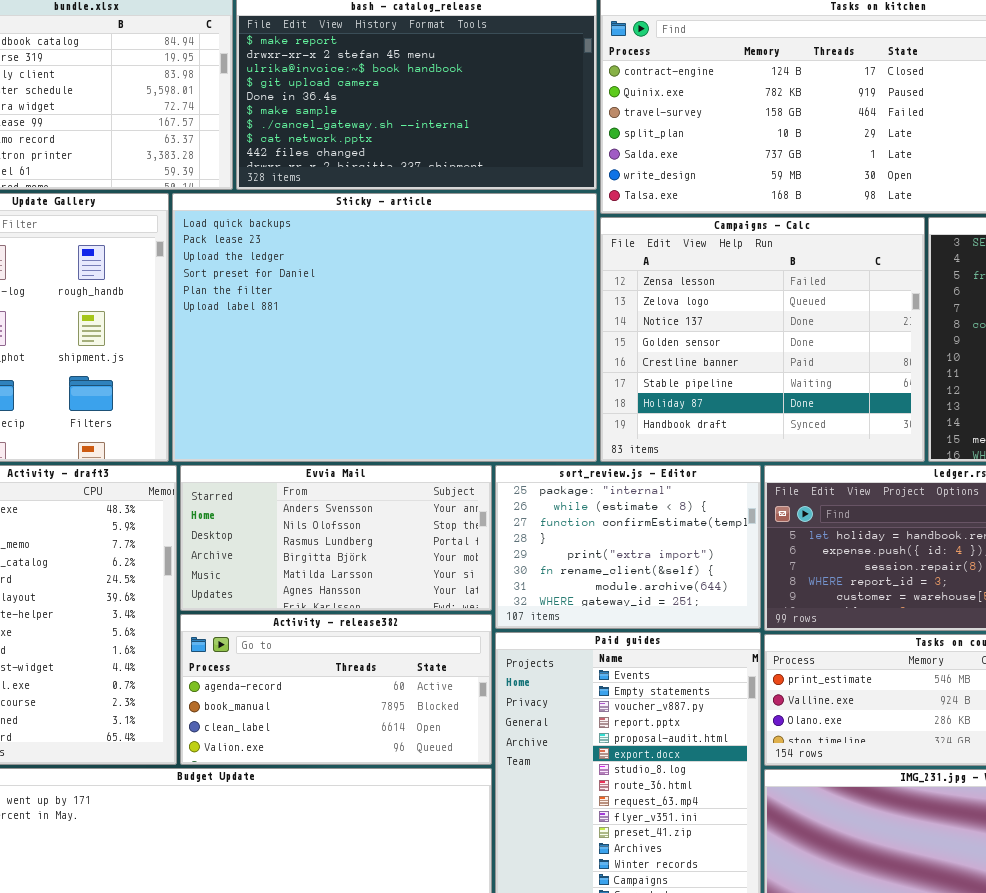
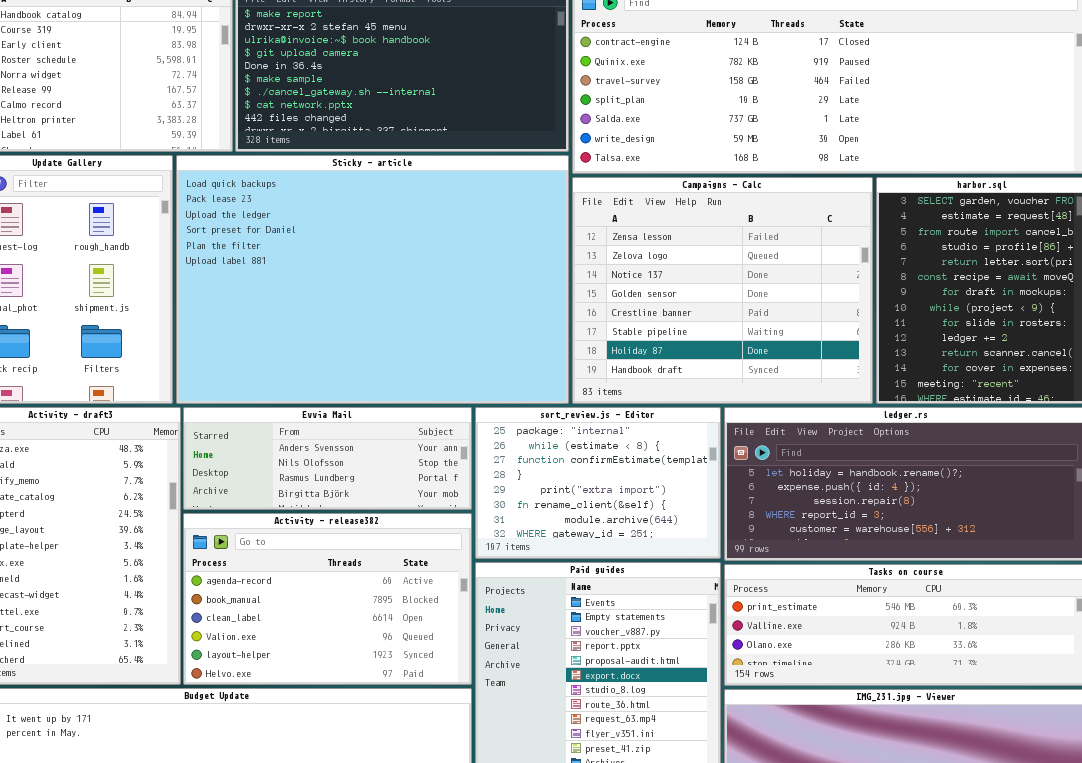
Evvia Mail: [180,465,492,611] -> [183,407,472,510], resized
Activity - release382: [180,614,492,765] -> [183,513,472,685], resized

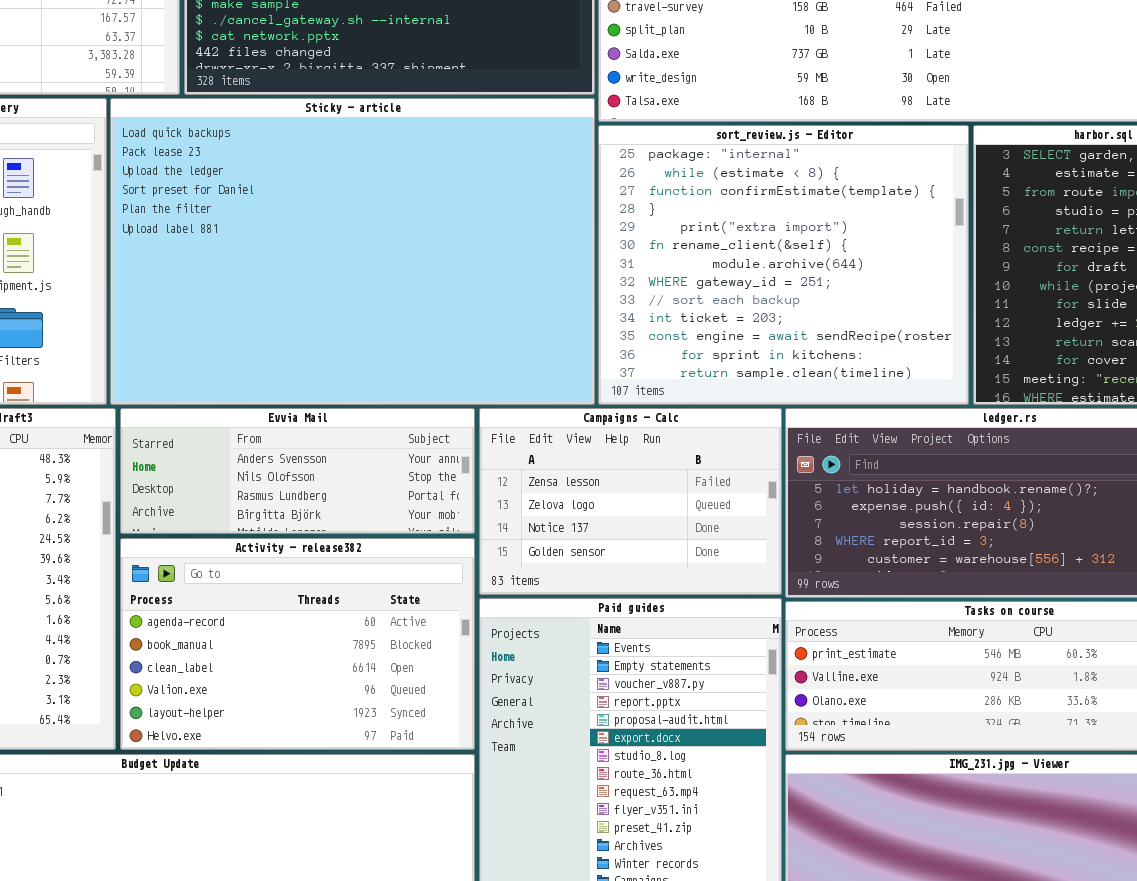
Campaigns - Calc: [572,177,873,404] -> [479,408,782,595], moved, resized
sort_review.js - Editor: [475,407,721,559] -> [598,125,969,405], moved, resized

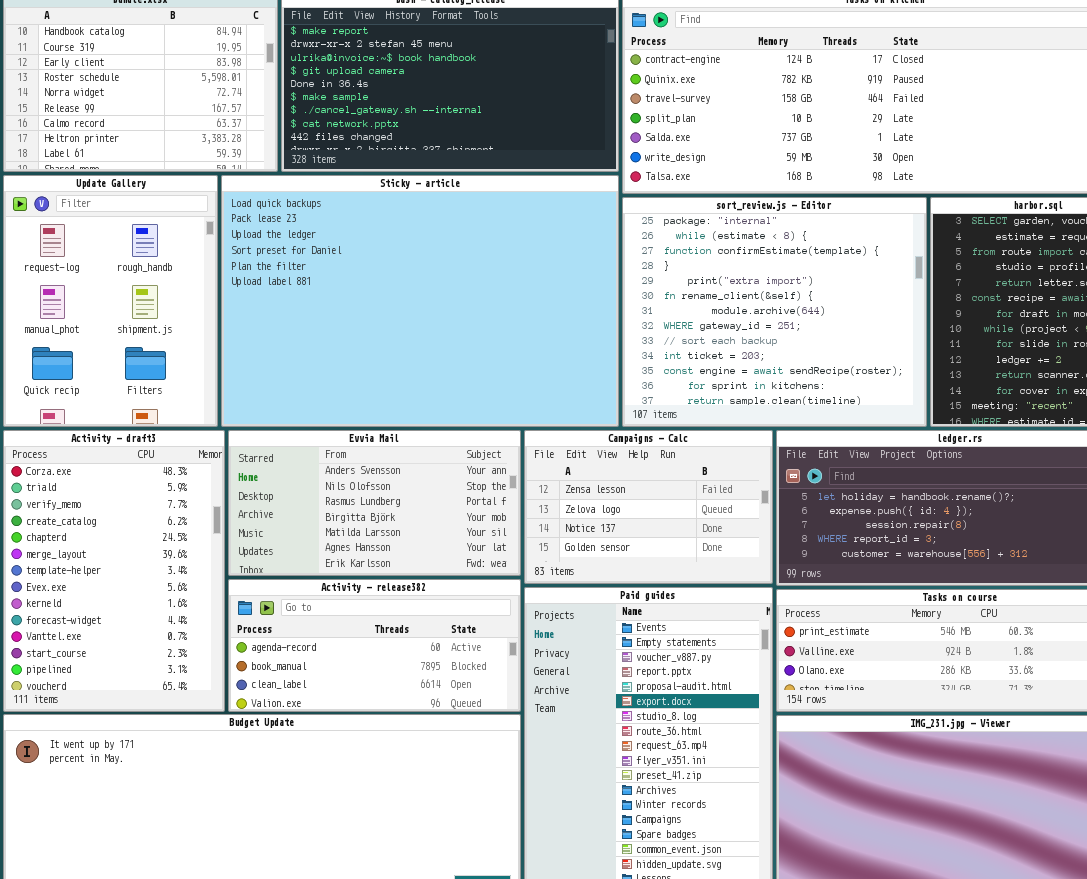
Evvia Mail: [120,408,475,534] -> [228,430,521,576], resized
Activity - release382: [120,538,475,750] -> [228,579,521,712], resized

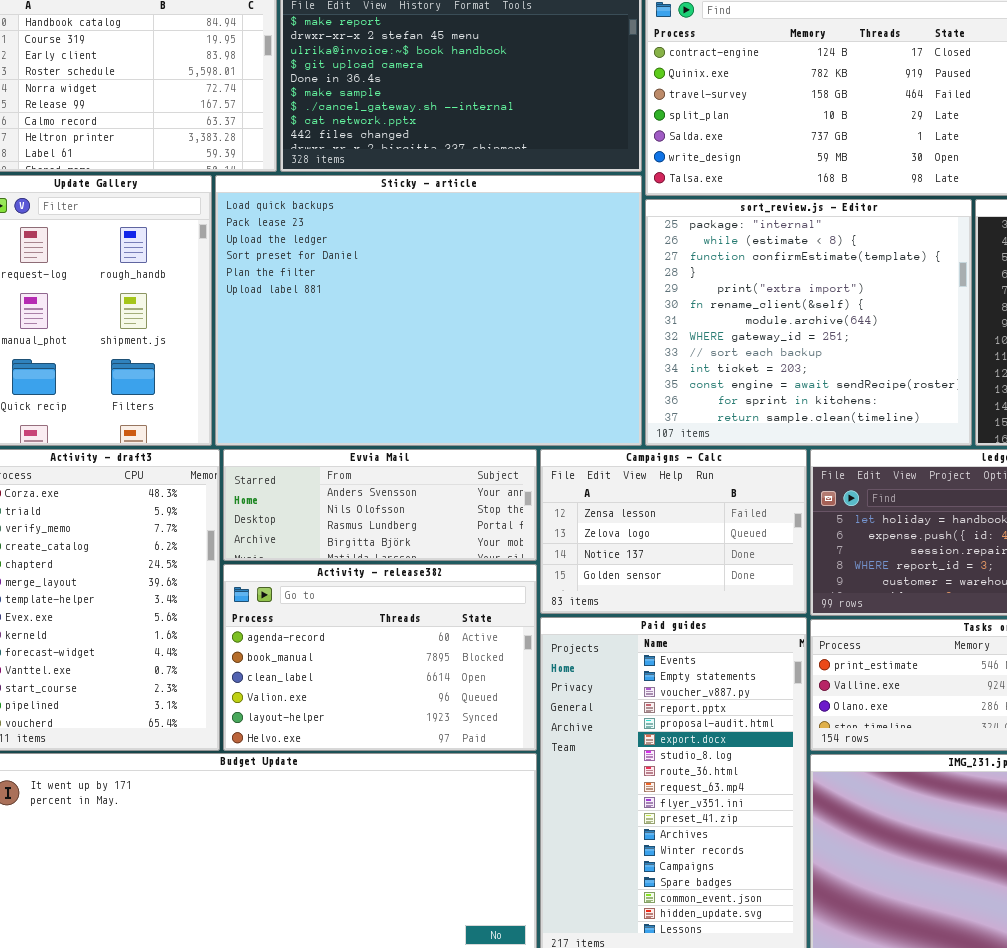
Evvia Mail: [228,430,521,576] -> [223,449,537,561], resized
Activity - release382: [228,579,521,712] -> [223,564,537,751], resized

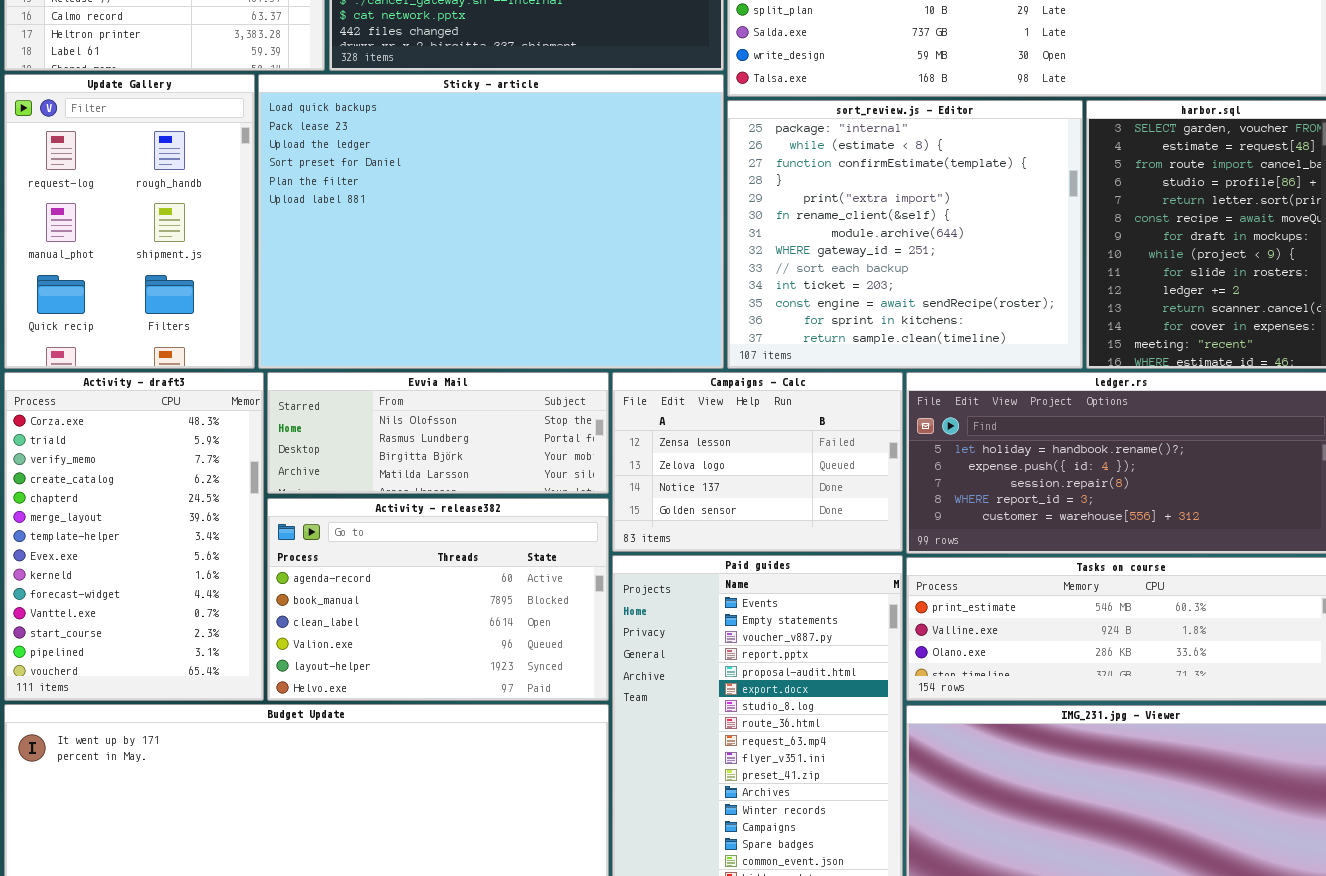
Evvia Mail: [223,449,537,561] -> [267,372,609,494], scrolled down 1 row

